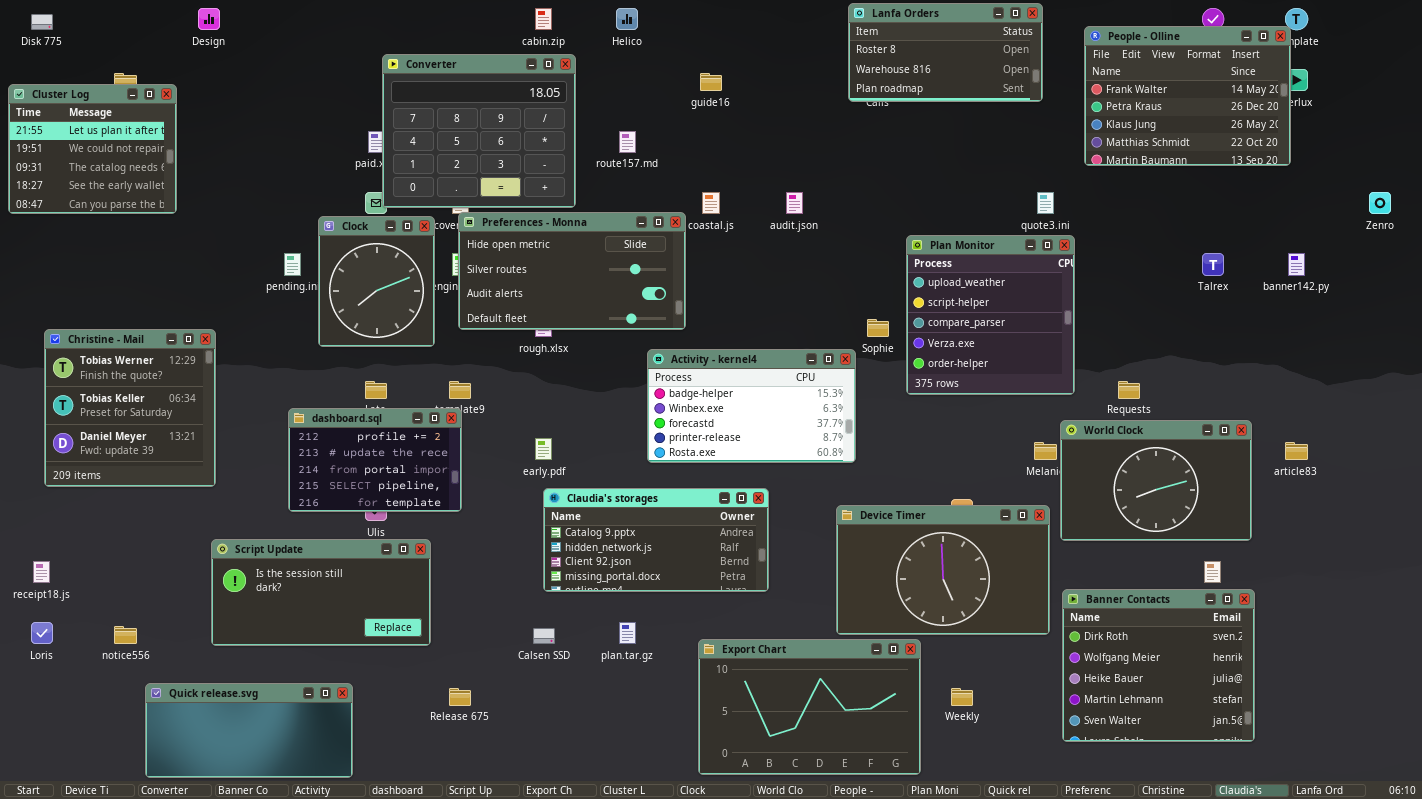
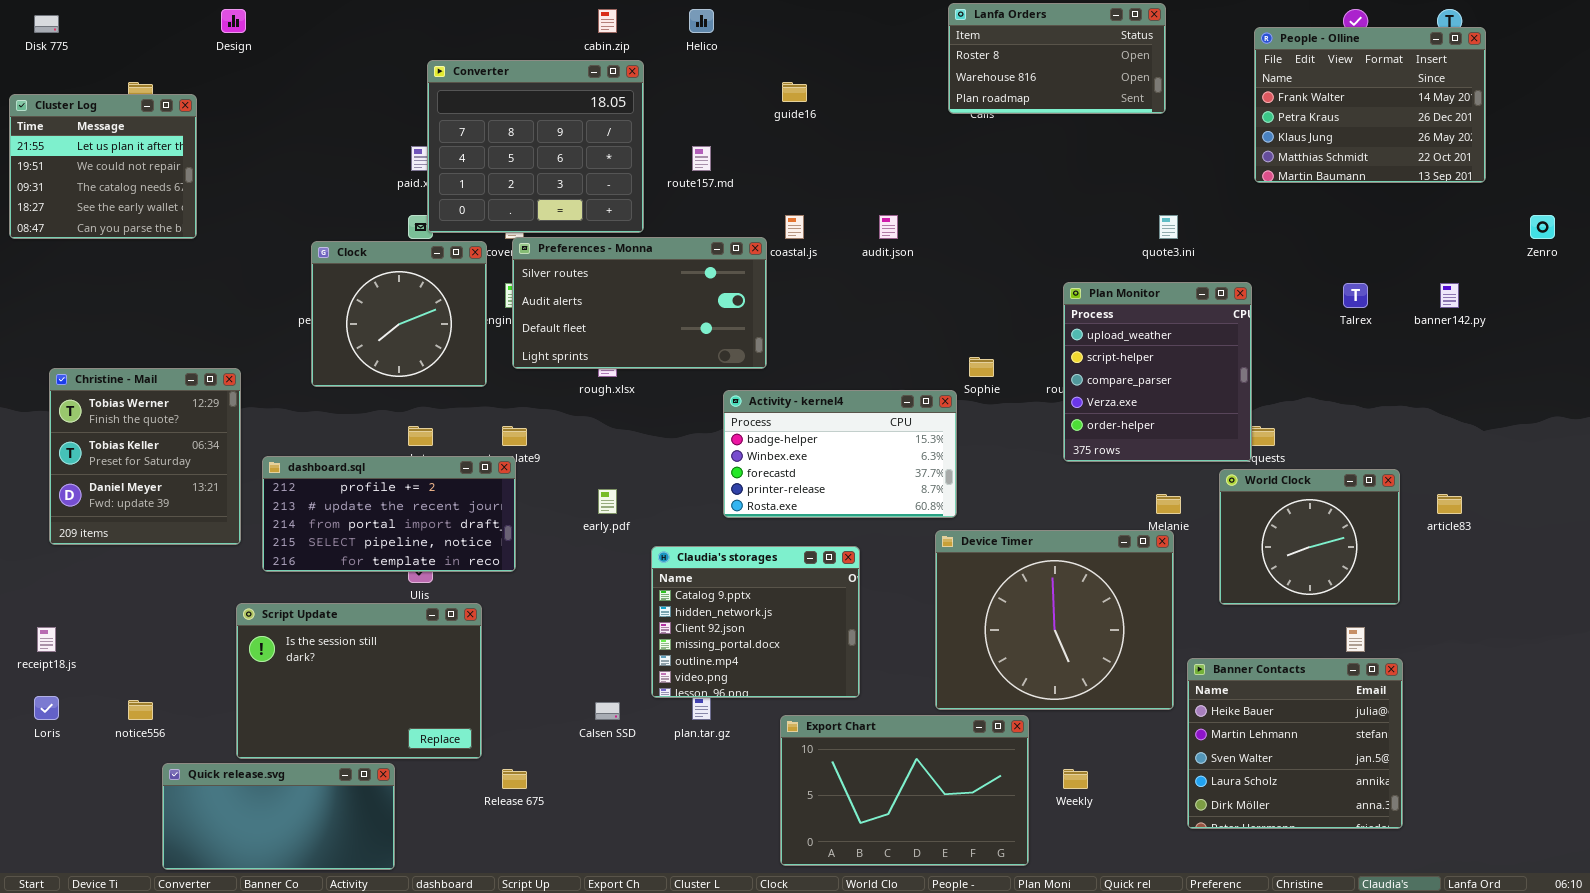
People - Olline: [1084,26,1291,166] -> [1254,27,1486,183], moved
Preferences - Monna: [458,212,686,330] -> [512,237,767,369], scrolled down 1 row
Clock: [318,216,435,347] -> [311,241,487,387], resized
Plan Monitor: [906,235,1075,395] -> [1063,282,1252,462], moved
dashboard.sql: [288,408,462,512] -> [262,456,516,572], resized
World Clock: [1060,420,1252,541] -> [1219,469,1400,605], resized
Claudia's storages: [543,488,769,592] -> [651,546,860,698], resized
Device Timer: [836,505,1050,635] -> [935,530,1174,710], resized
Script Update: [211,539,431,646] -> [236,603,482,759], resized
Banner Contacts: [1062,589,1255,742] -> [1187,658,1403,829], scrolled down 2 rows

